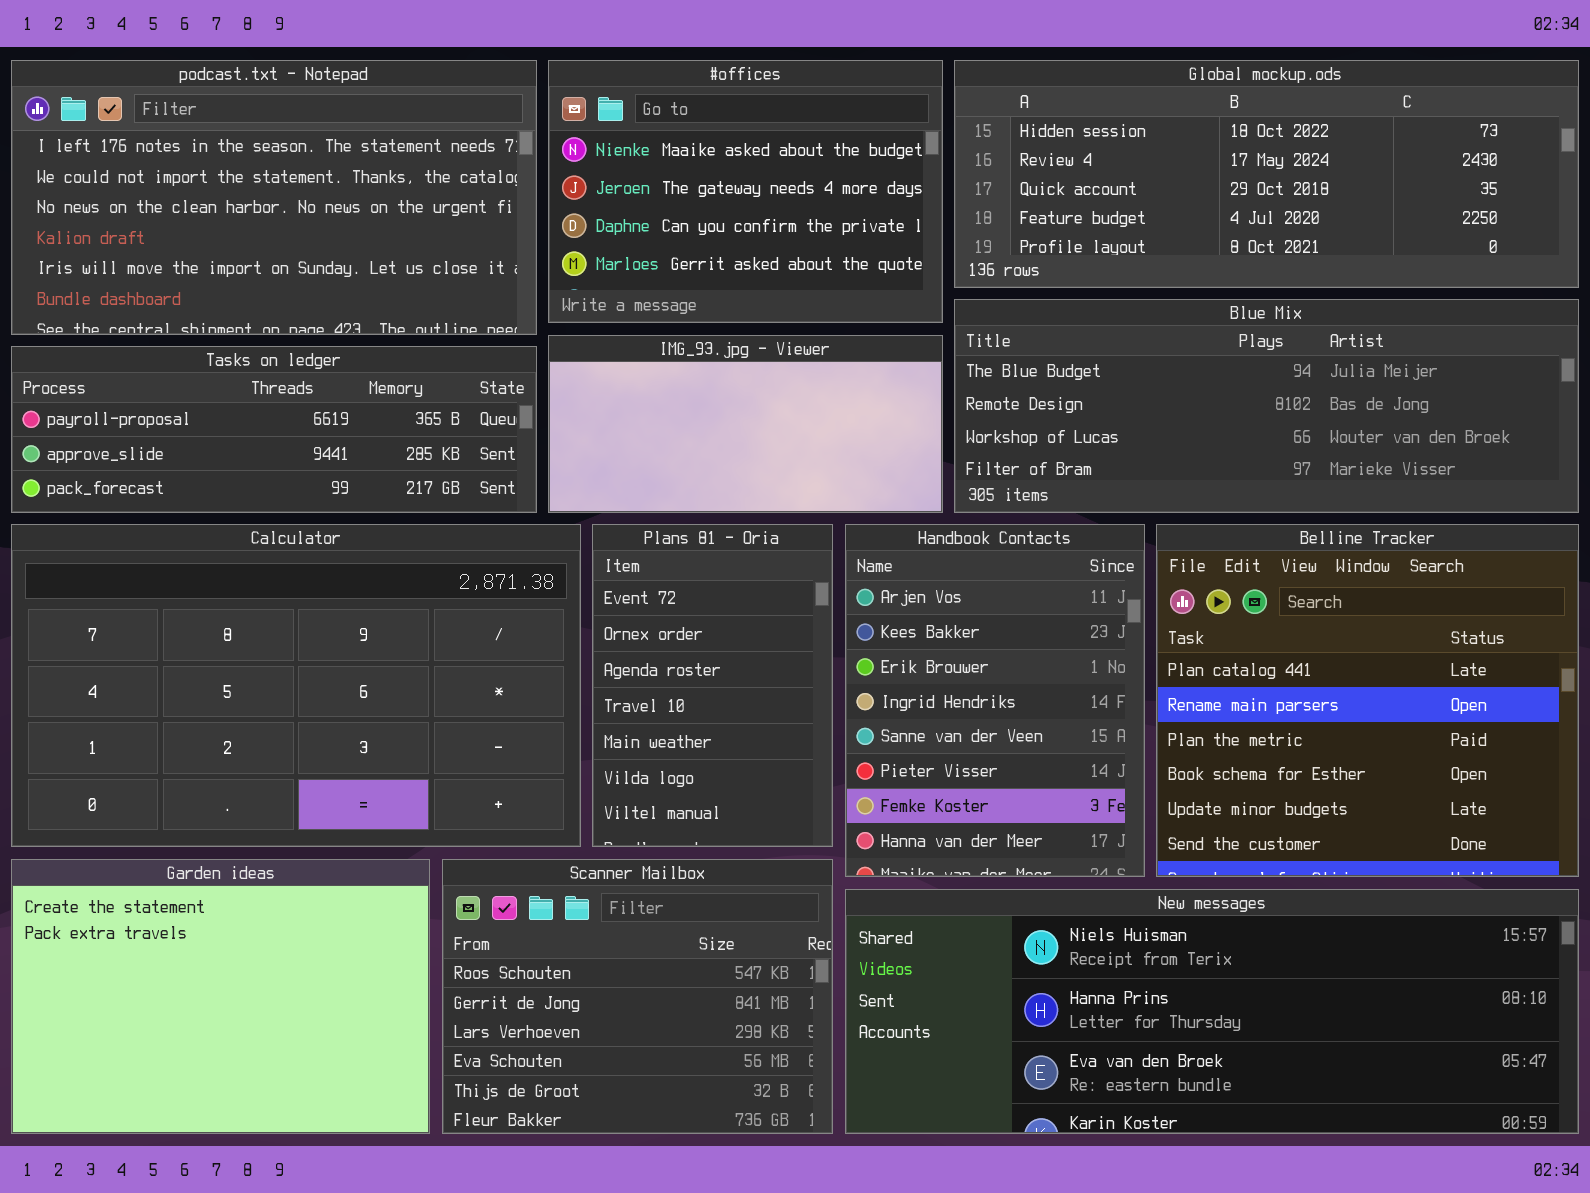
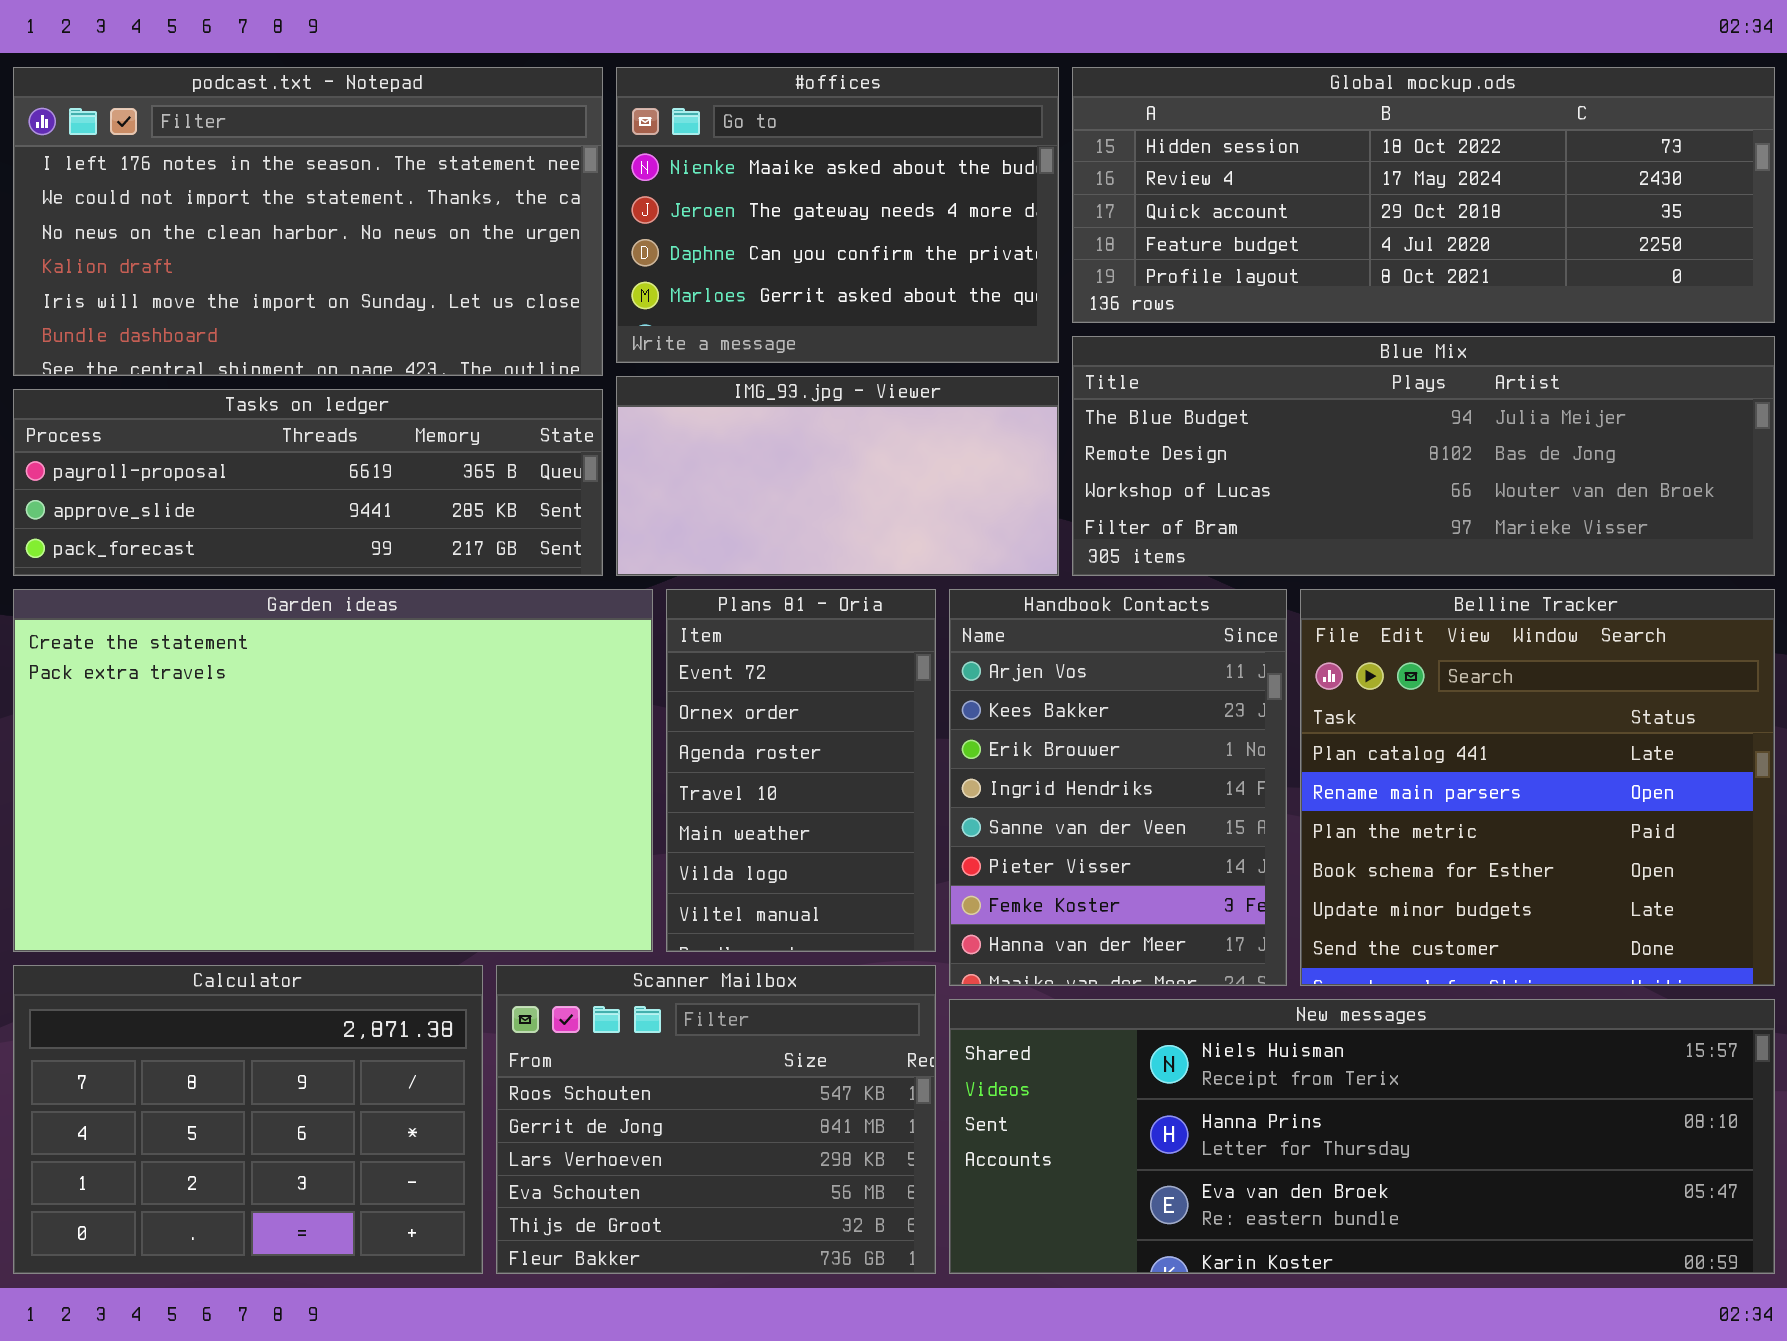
Calculator: [11,524,581,847] -> [13,965,483,1274], moved, resized
Garden ideas: [11,859,430,1134] -> [13,589,653,952], moved, resized

